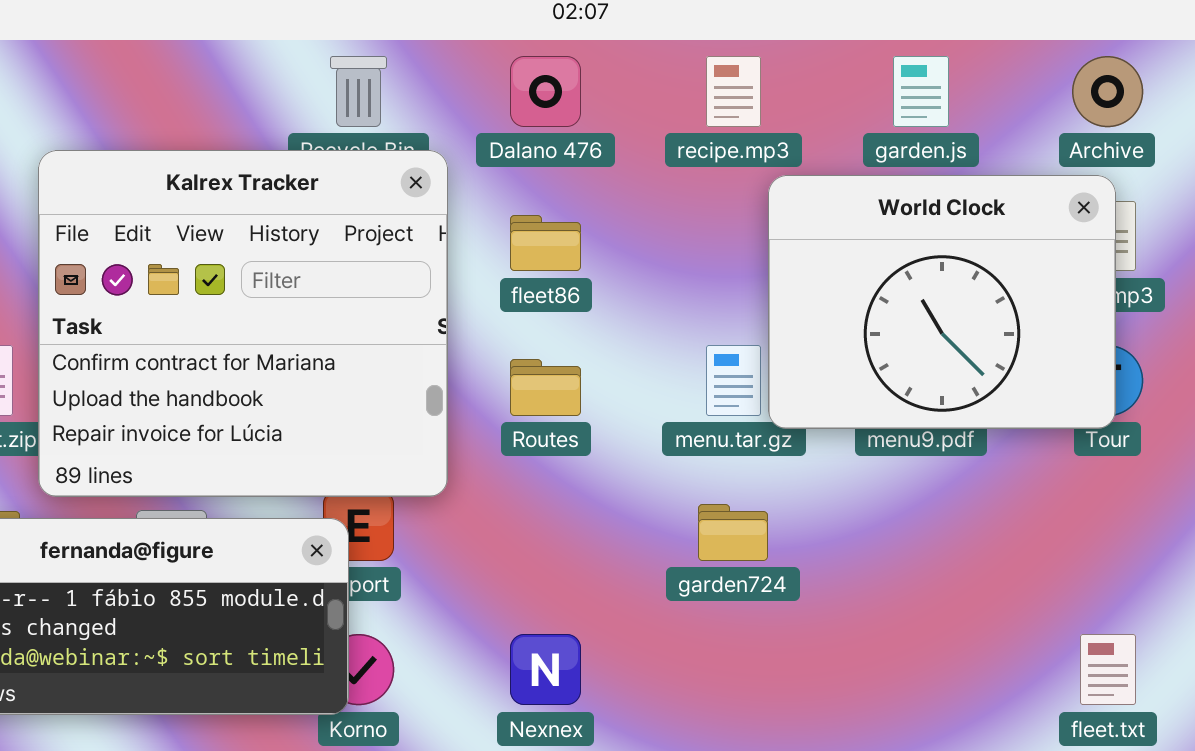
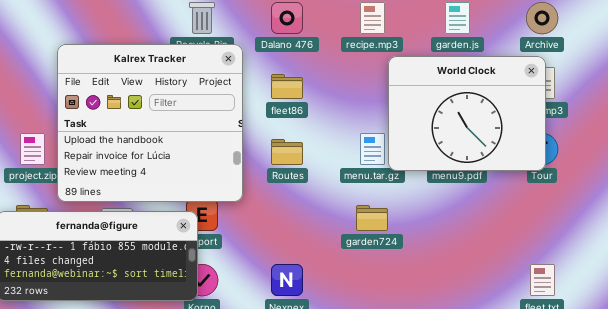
Kalrex Tracker: [38,150,448,497] -> [57,44,243,202], scrolled down 1 row

